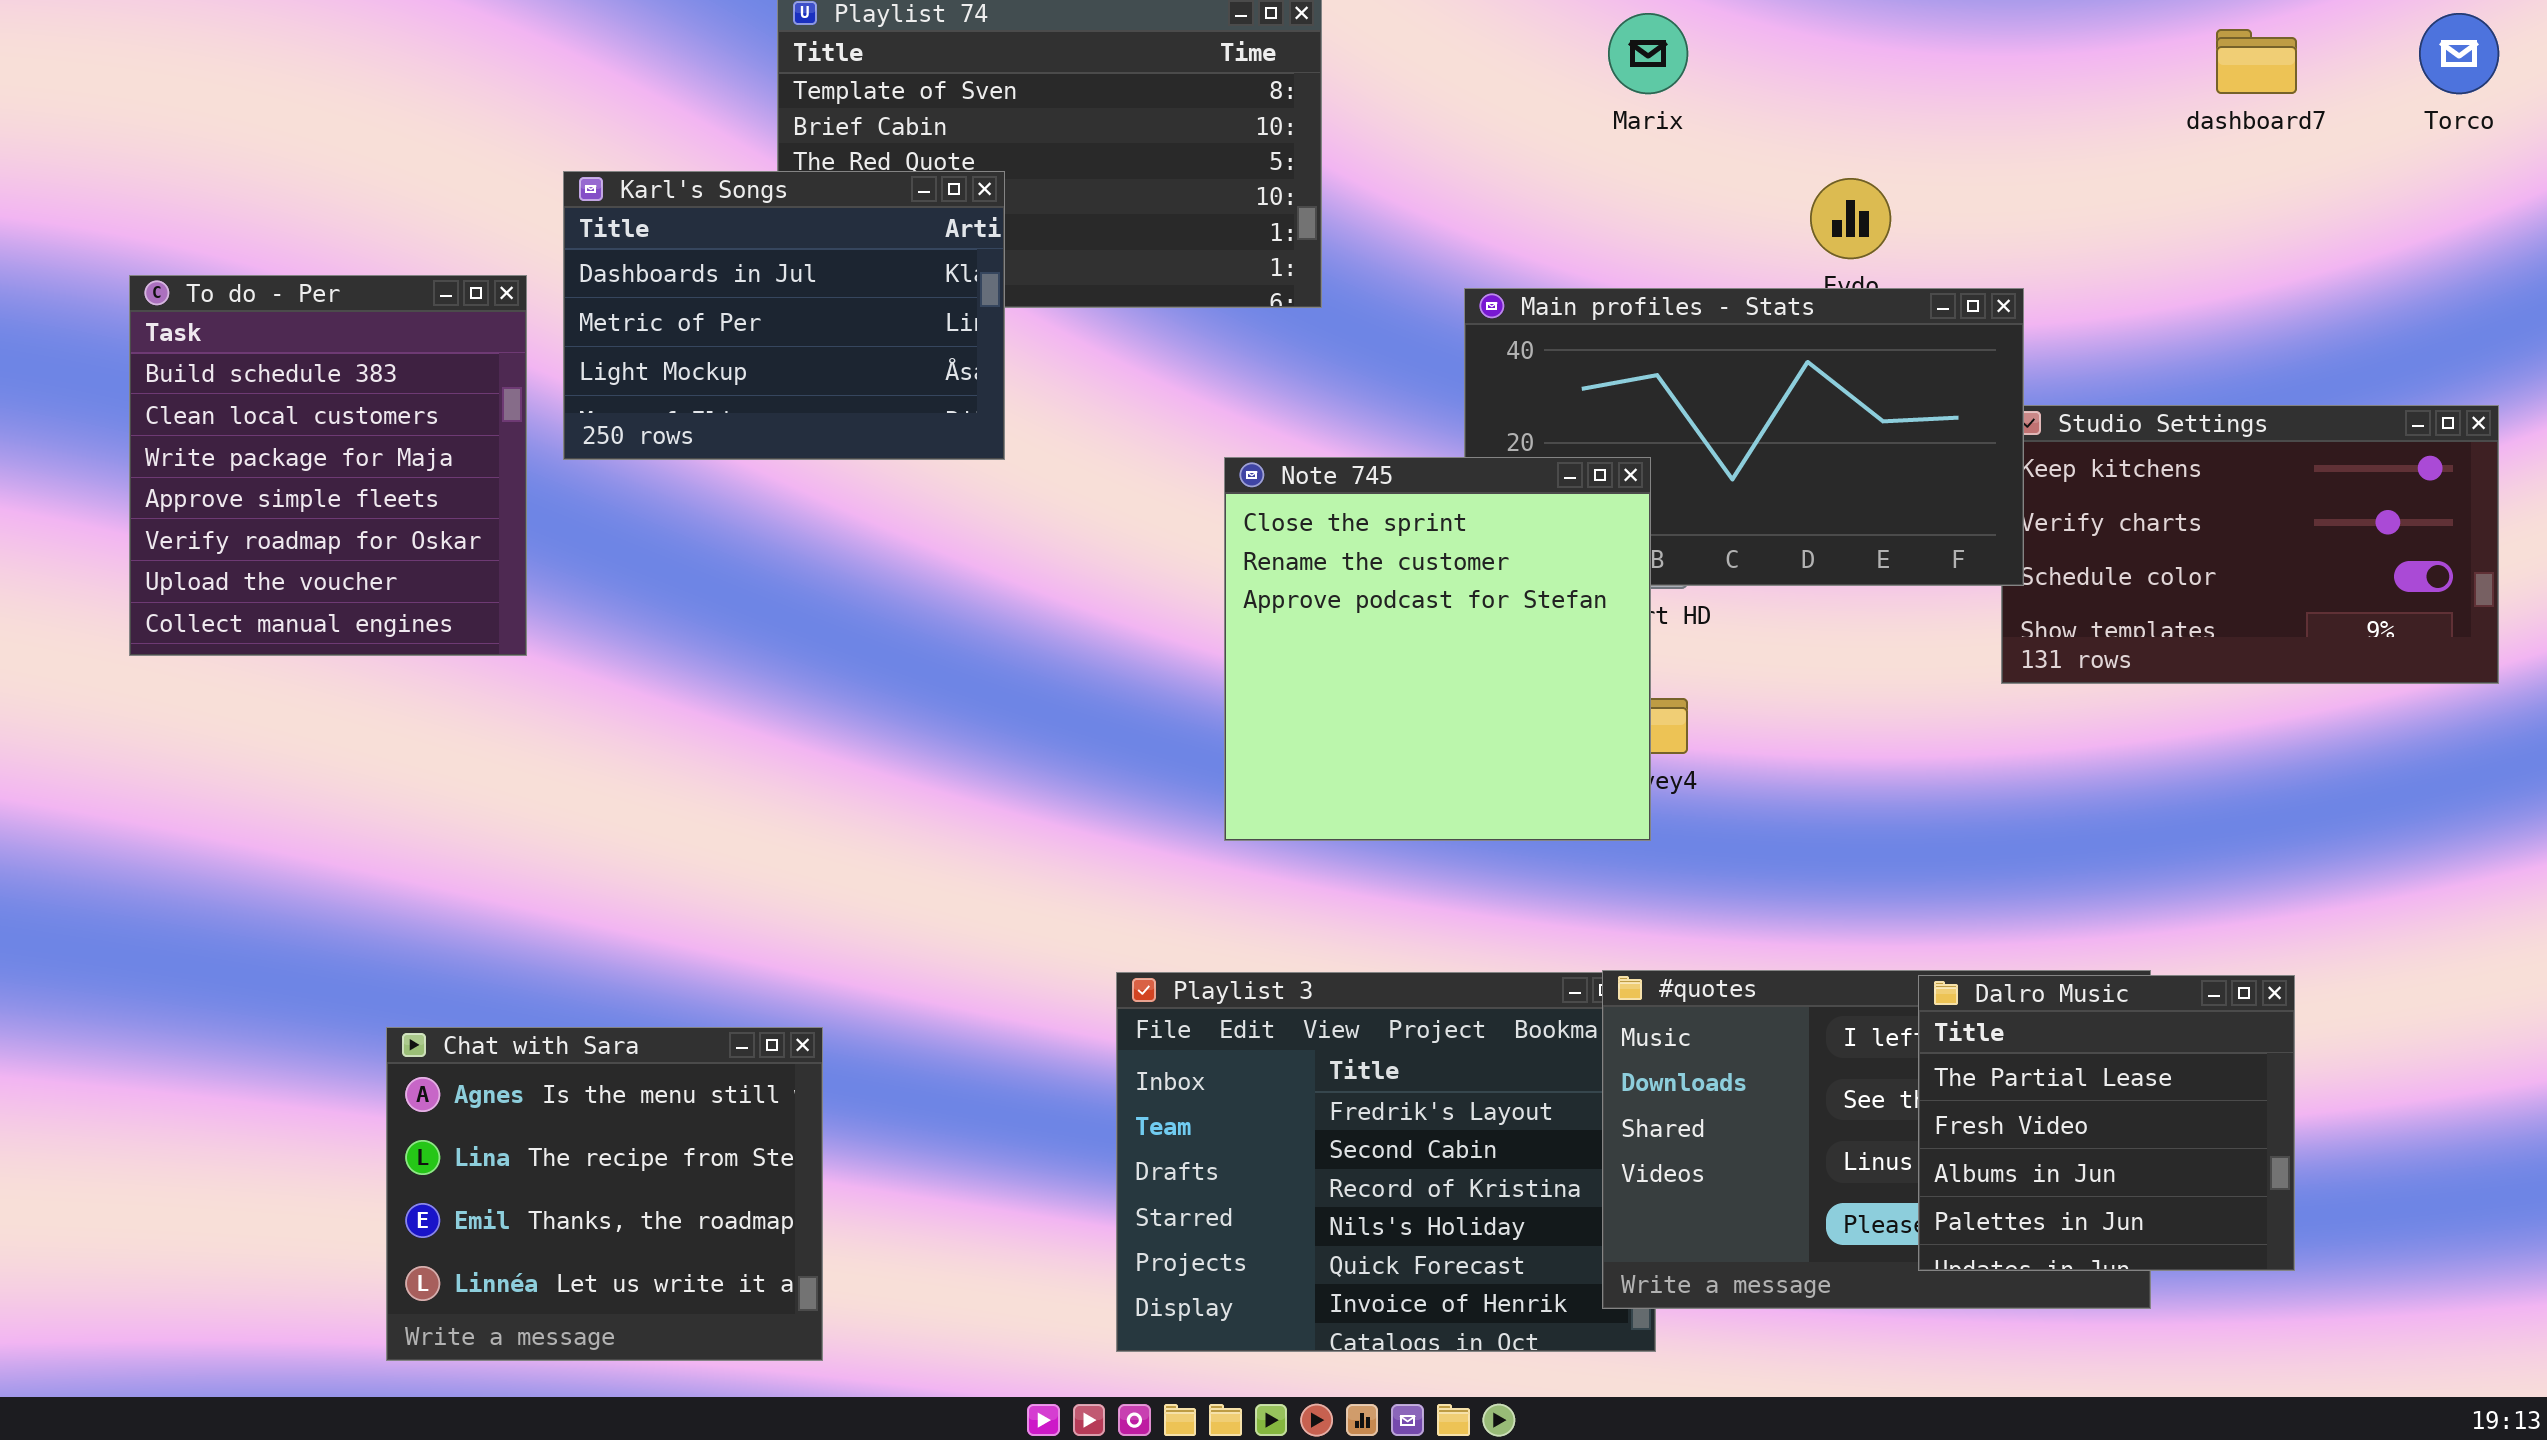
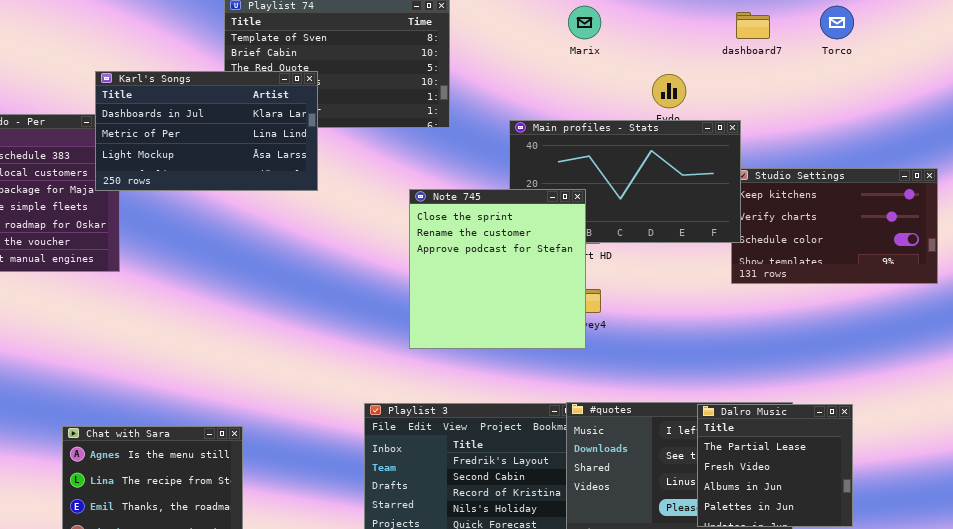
Torco: [2419,13,2499,94] -> [820,6,854,39], moved
dashboard7: [2216,29,2297,94] -> [736,12,770,39], moved
Karl's Songs: [563,171,1005,460] -> [95,71,318,191], resized

